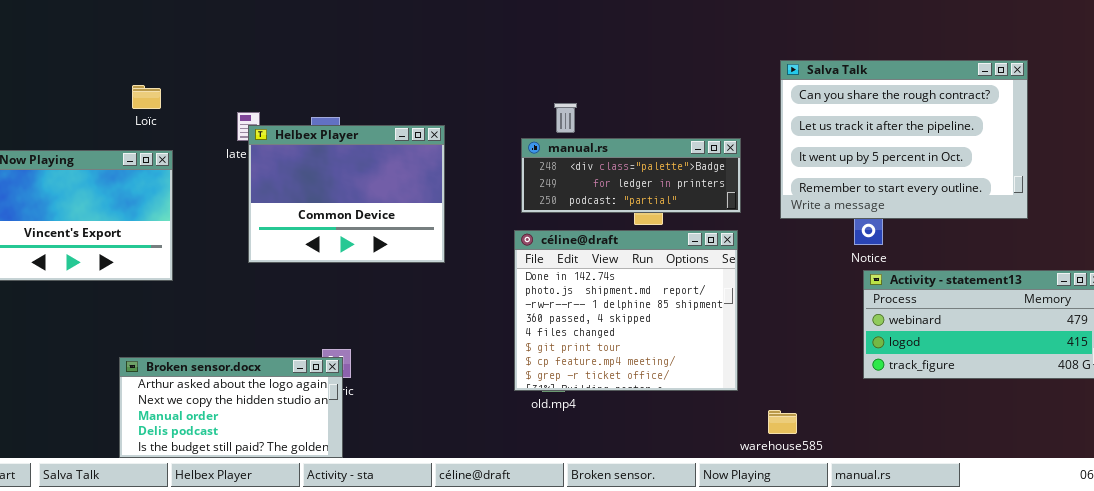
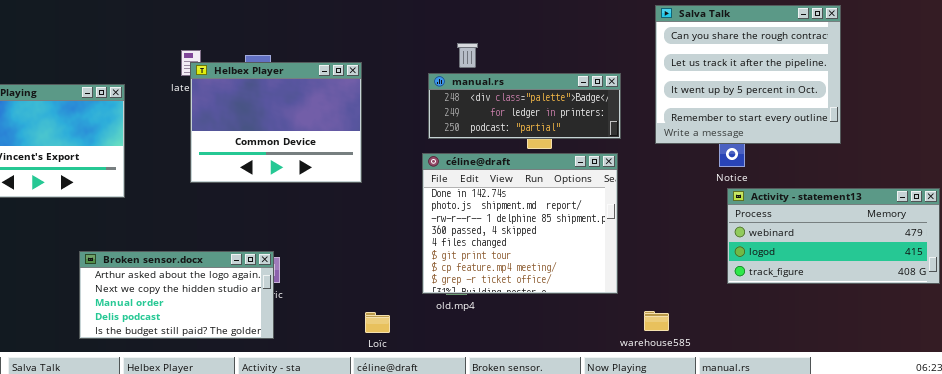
Salva Talk: [780,60,1028,219] -> [655,5,841,144], resized
Loïc: [132,85,161,109] -> [365,312,390,333], moved
Broken sensor.docx: [119,357,343,458] -> [79,251,274,339], moved

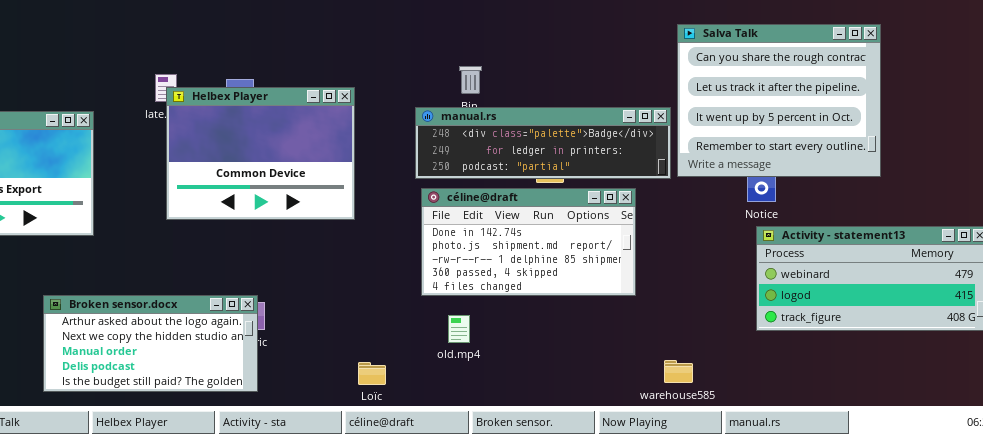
manual.rs: [428,73,621,139] -> [415,107,671,179], moved, resized
céline@draft: [422,153,618,294] -> [421,188,636,296], resized

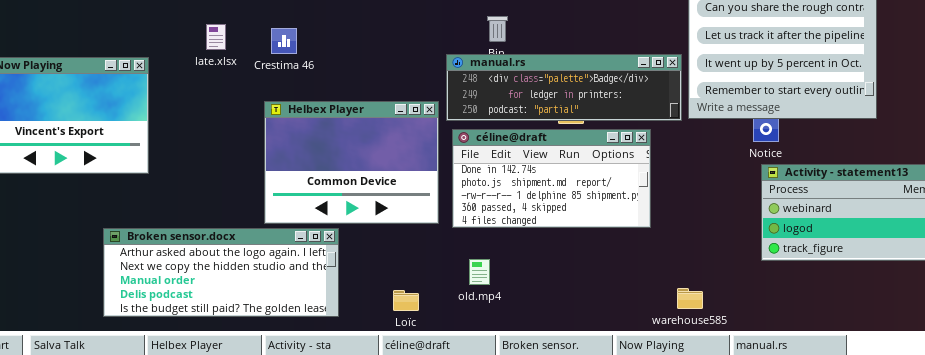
Helbex Player: [166,87,355,220] -> [264,101,439,224], moved
Broken sensor.docx: [43,295,258,392] -> [103,228,339,317], resized
old.mp4: [448,315,470,343] -> [469,259,490,285], moved

